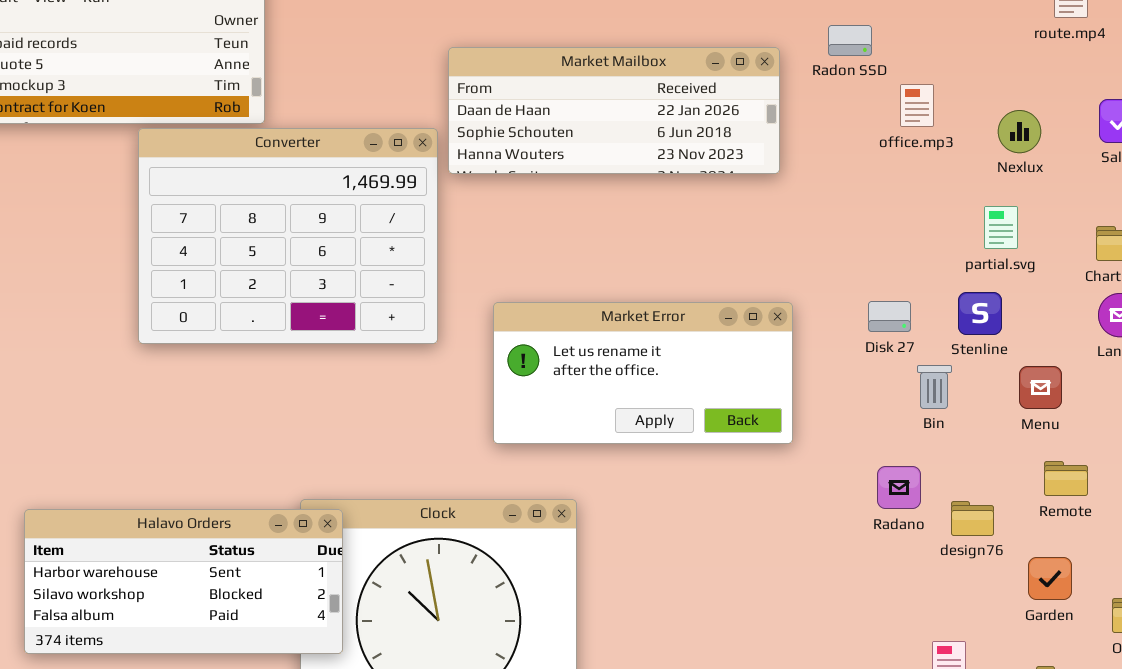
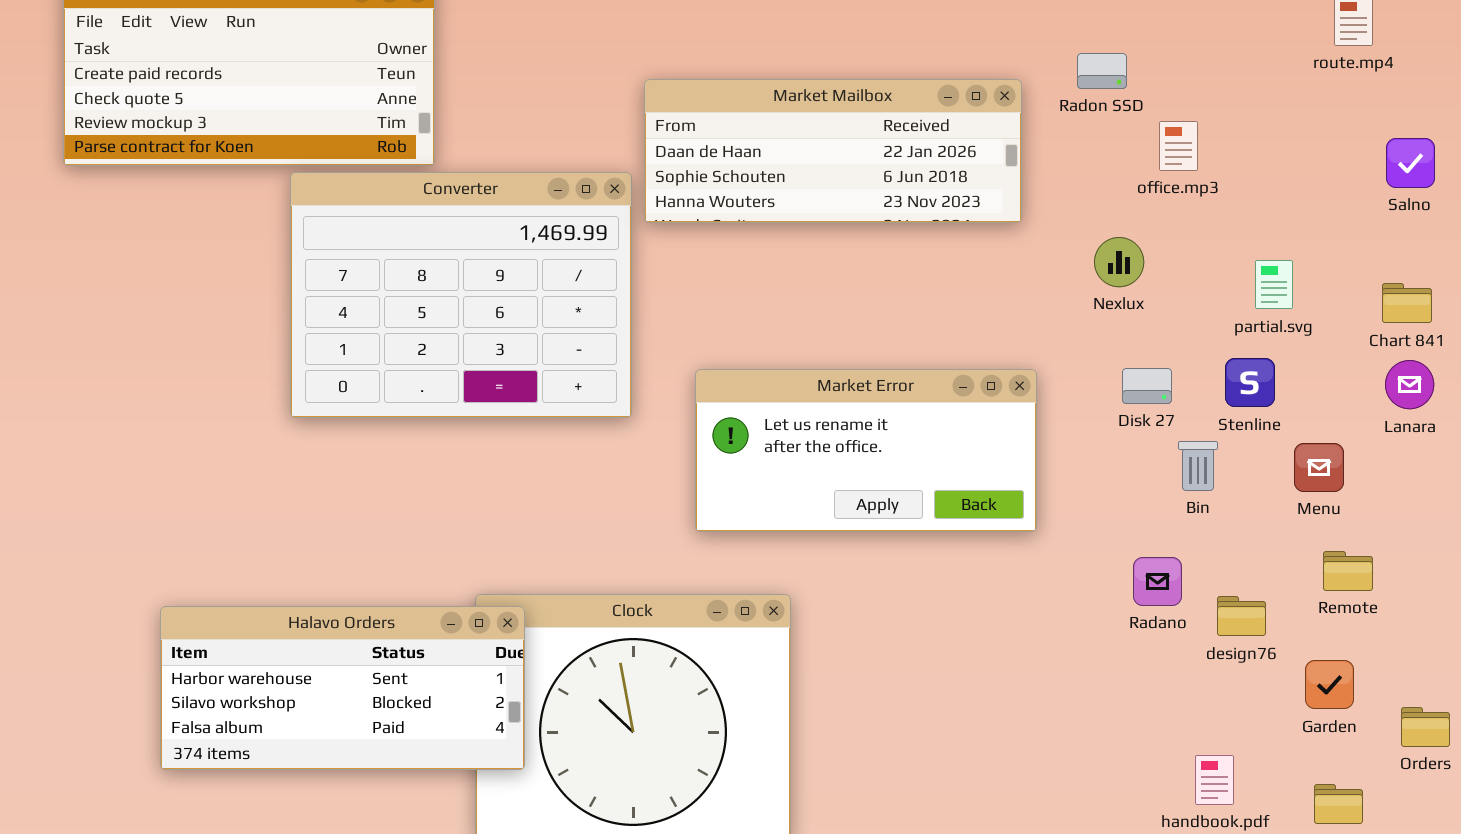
Nexlux: [998,110,1041,153] -> [1094,237,1144,287], moved

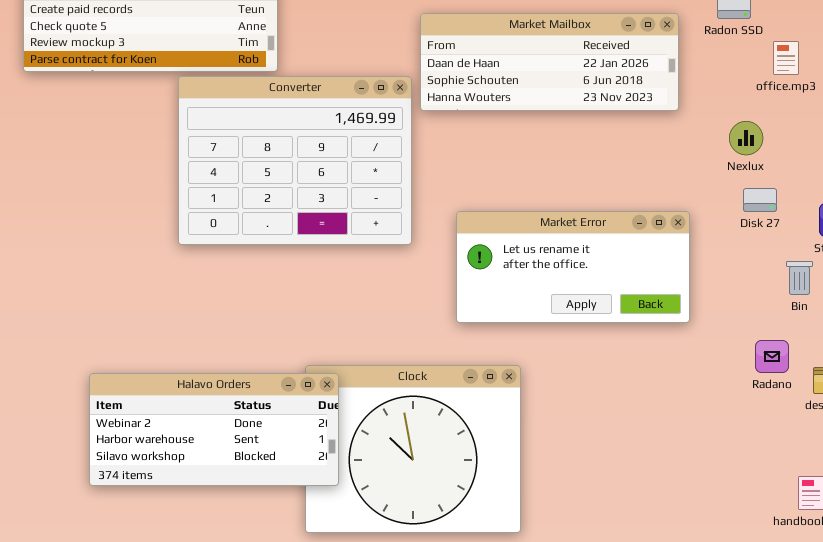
Disk 27: [1122,368,1172,404] -> [743,188,777,212], moved
Halavo Orders: [160,606,525,770] -> [89,373,339,486], scrolled up 1 row

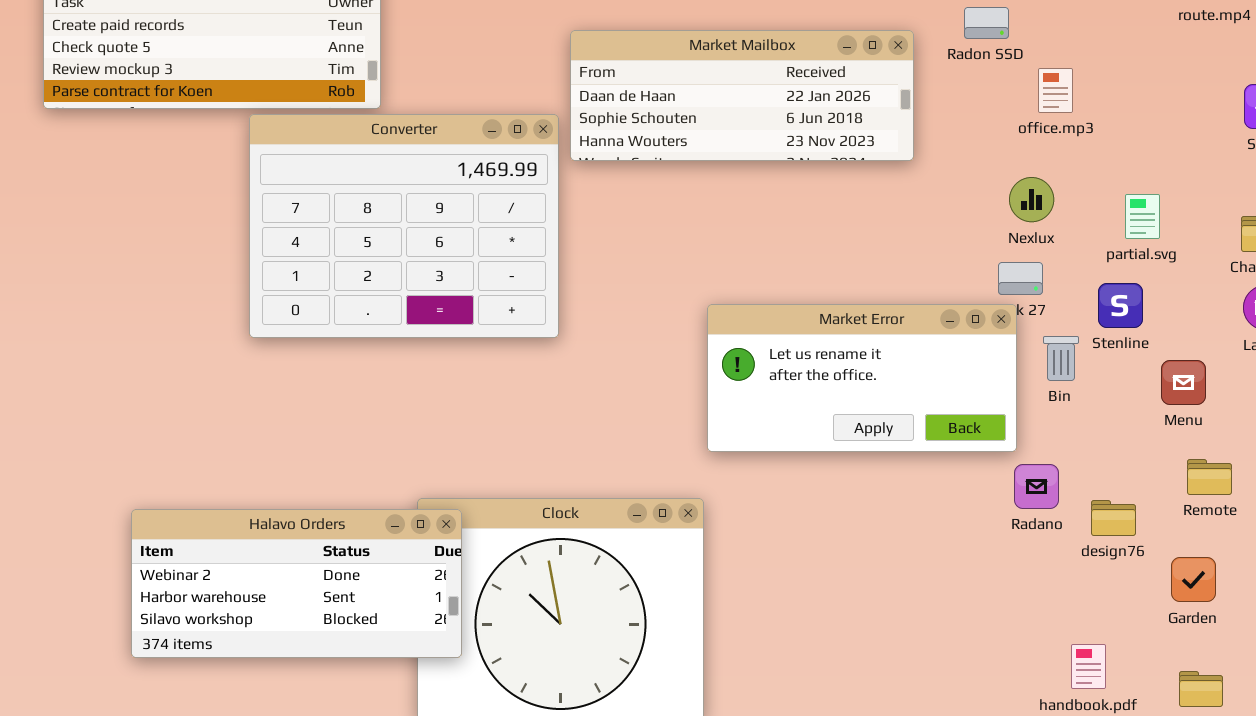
Nexlux: [729,121,763,155] -> [1009,177,1054,222], moved
Market Error: [456,211,690,323] -> [707,304,1017,452], moved
Bin: [786,261,813,295] -> [1043,336,1079,381], moved

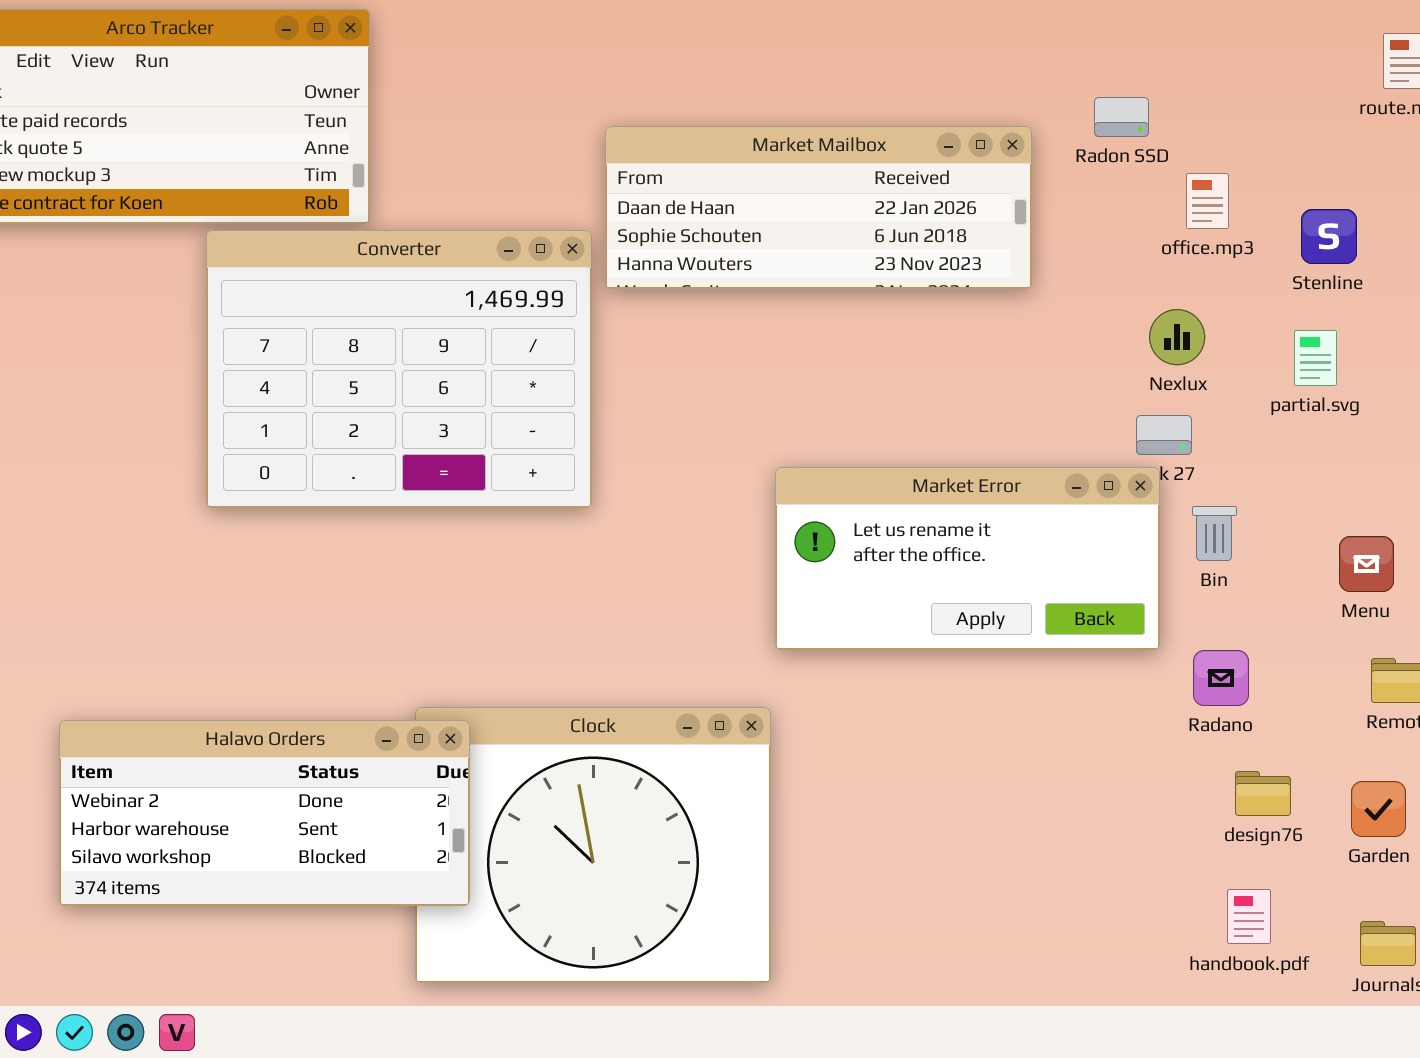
Stenline: [1098,283,1143,328] -> [1301,209,1357,264], moved
Radano: [1014,464,1059,509] -> [1193,650,1249,706], moved
design76: [1091,500,1136,536] -> [1235,771,1291,816], moved

